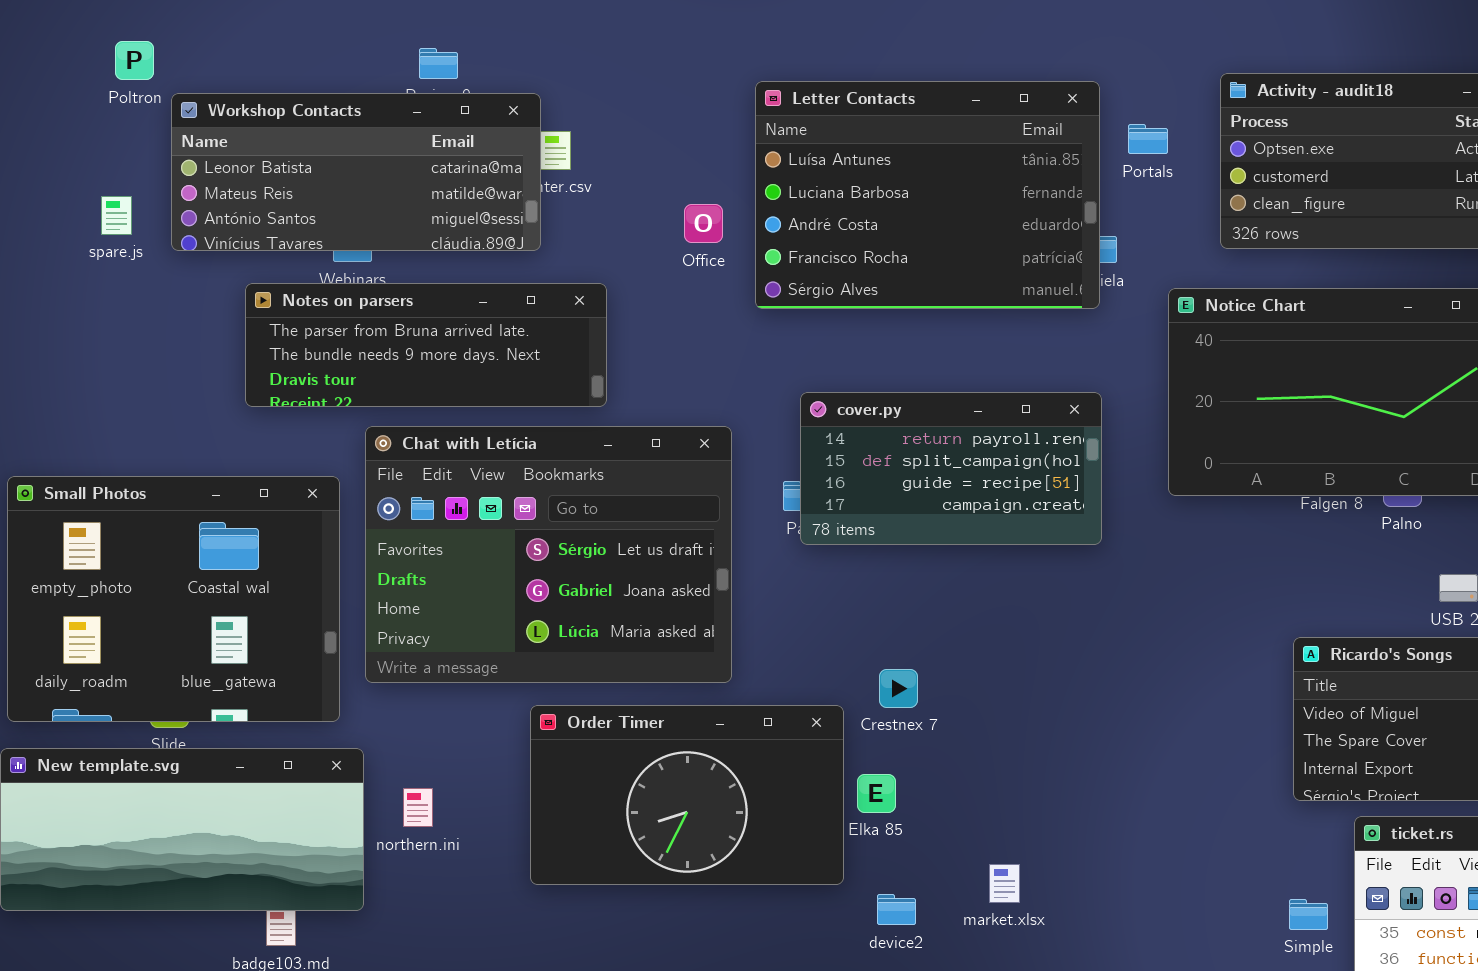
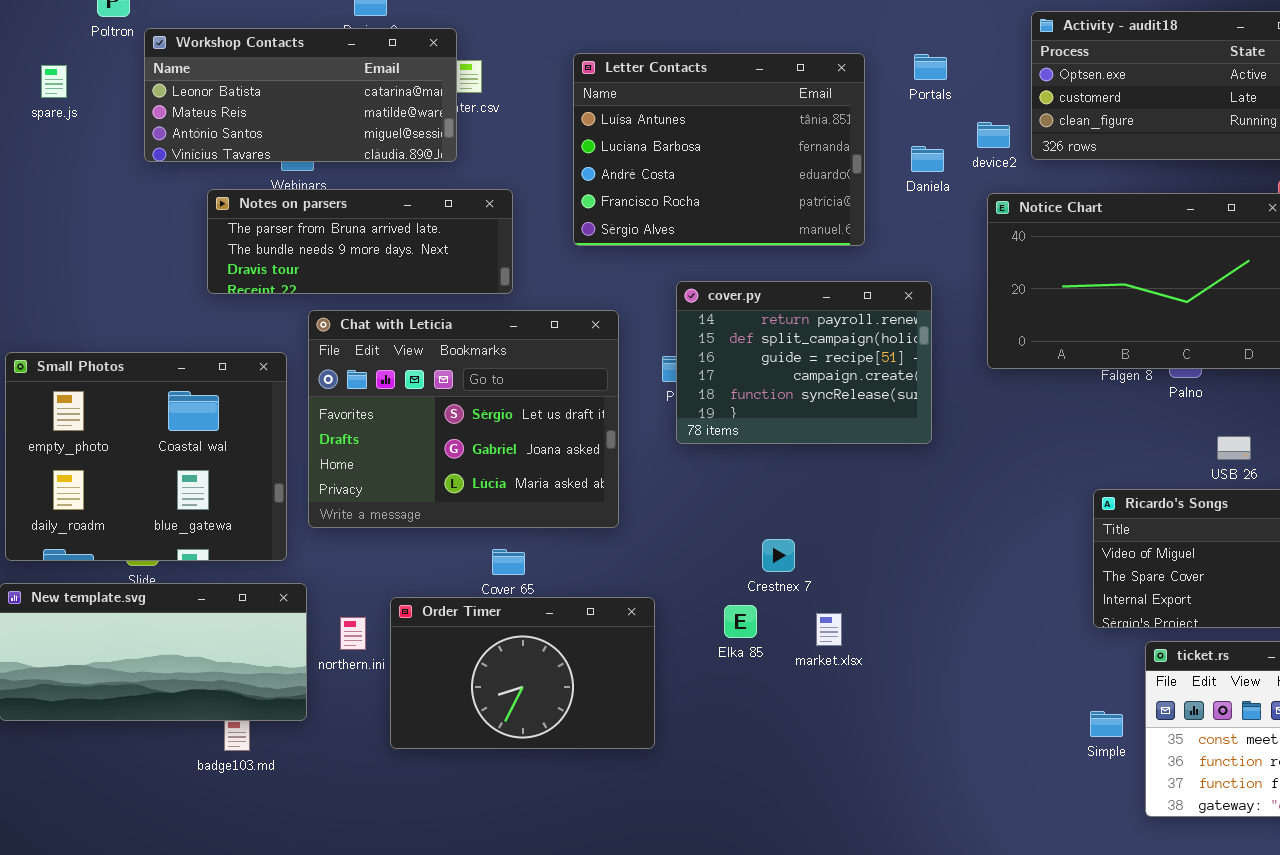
Letter Contacts: [755,81,1100,309] -> [573,53,865,246], moved
Portals: [1128,124,1168,154] -> [914,54,947,80], moved
spare.js: [101,196,132,235] -> [41,65,67,98], moved
cover.py: [800,392,1102,545] -> [676,281,932,444], resized
Crestnex 7: [879,669,918,708] -> [762,539,795,572], moved
Order Timer: [530,705,844,885] -> [390,597,655,749], moved
market.xlsx: [989,864,1020,903] -> [816,613,842,646], moved
device2: [877,894,916,925] -> [977,122,1010,148], moved

